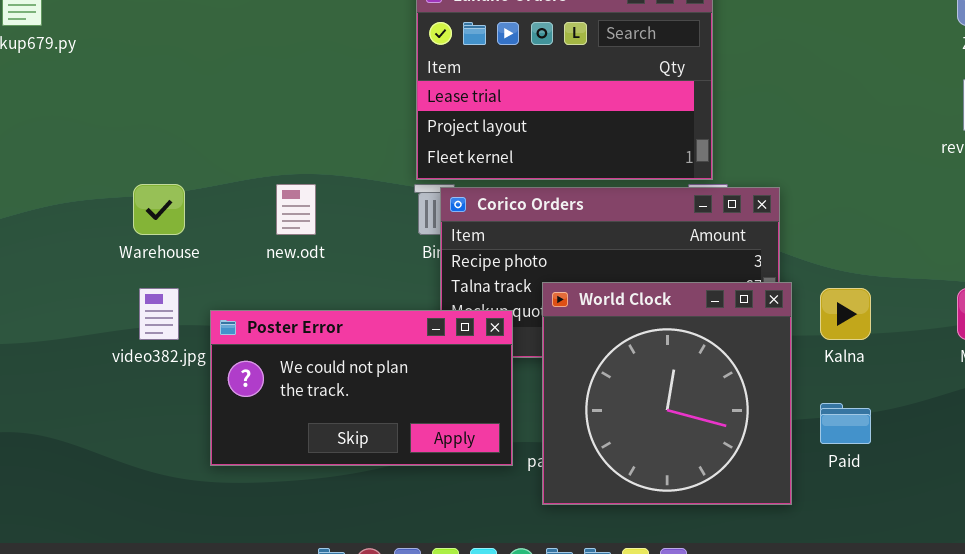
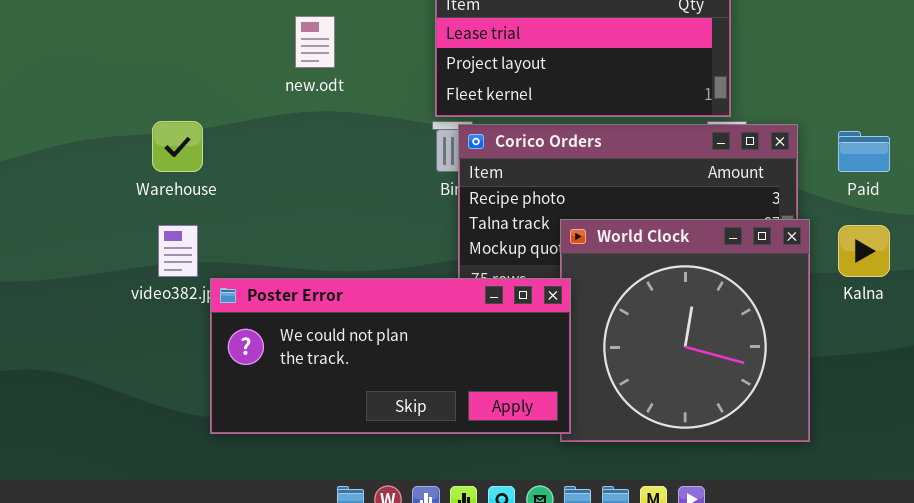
new.odt: [276,184,316,235] -> [295,16,335,68], moved
Poster Error: [210,310,513,466] -> [210,278,571,434], moved, resized
Paid: [820,403,871,444] -> [838,131,890,172], moved

